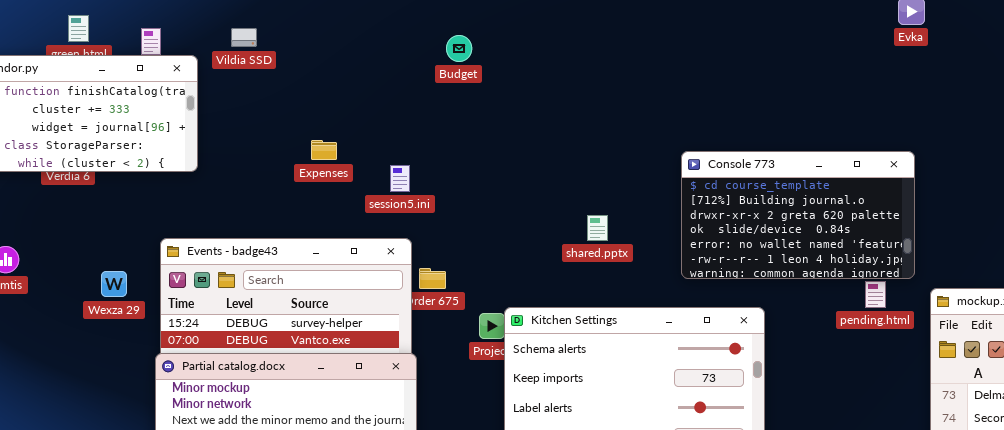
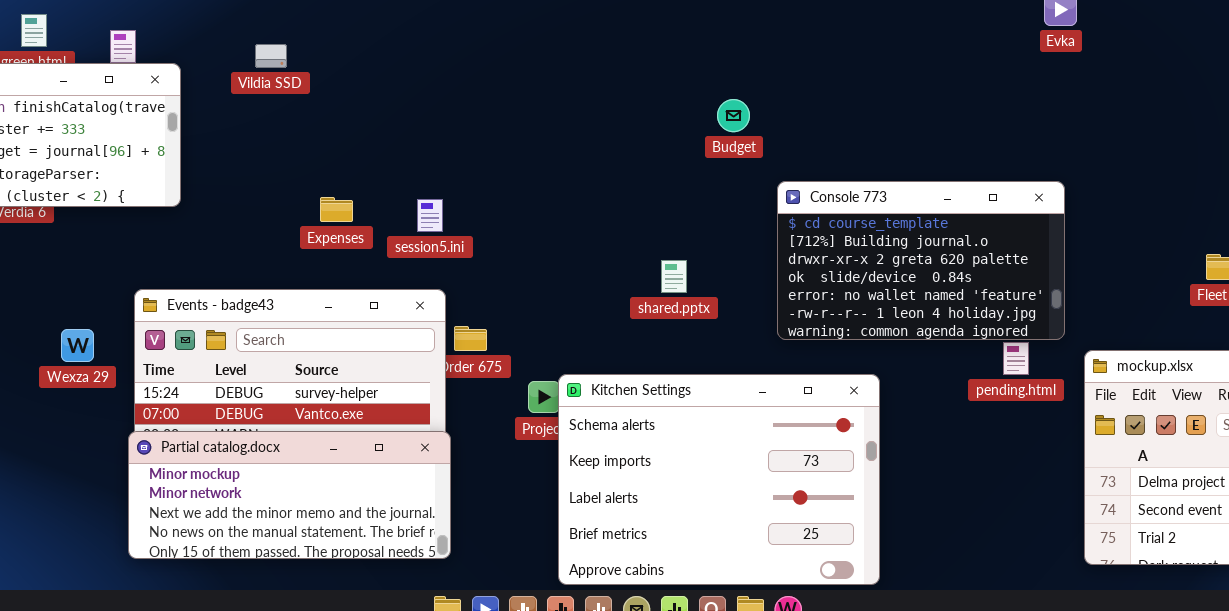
Vildia SSD: [231,28,257,47] -> [255,44,287,68], moved
Budget: [446,35,472,62] -> [717,99,750,132], moved
Expenses: [311,140,337,160] -> [320,197,353,222], moved

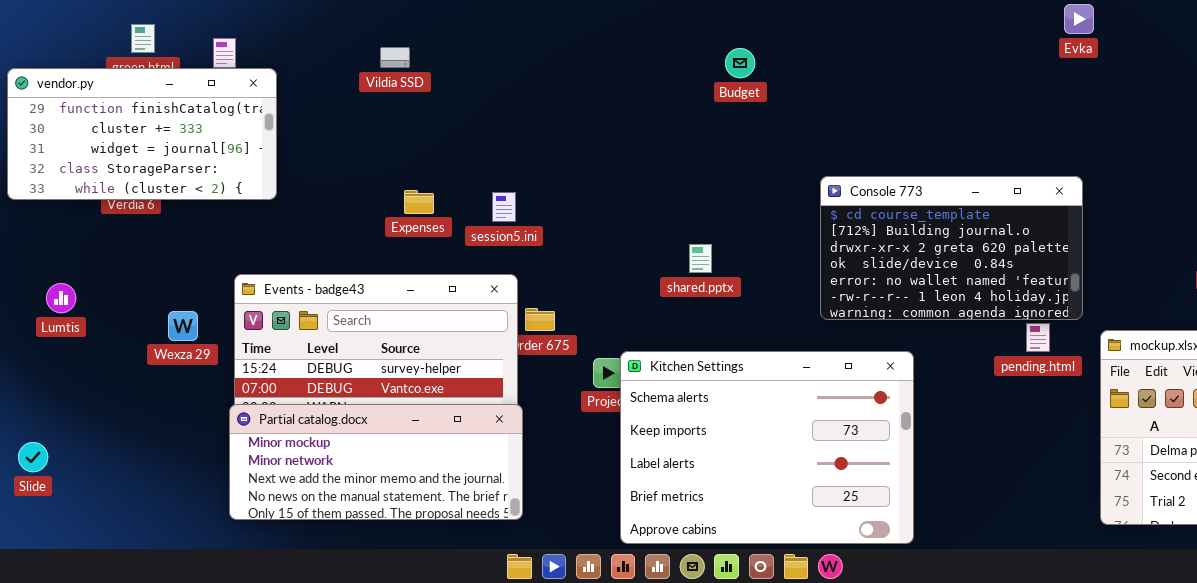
Vildia SSD: [255,44,287,68] -> [380,47,410,68], moved
Budget: [717,99,750,132] -> [725,48,755,78], moved
shared.pptx: [661,260,687,293] -> [689,244,712,273], moved

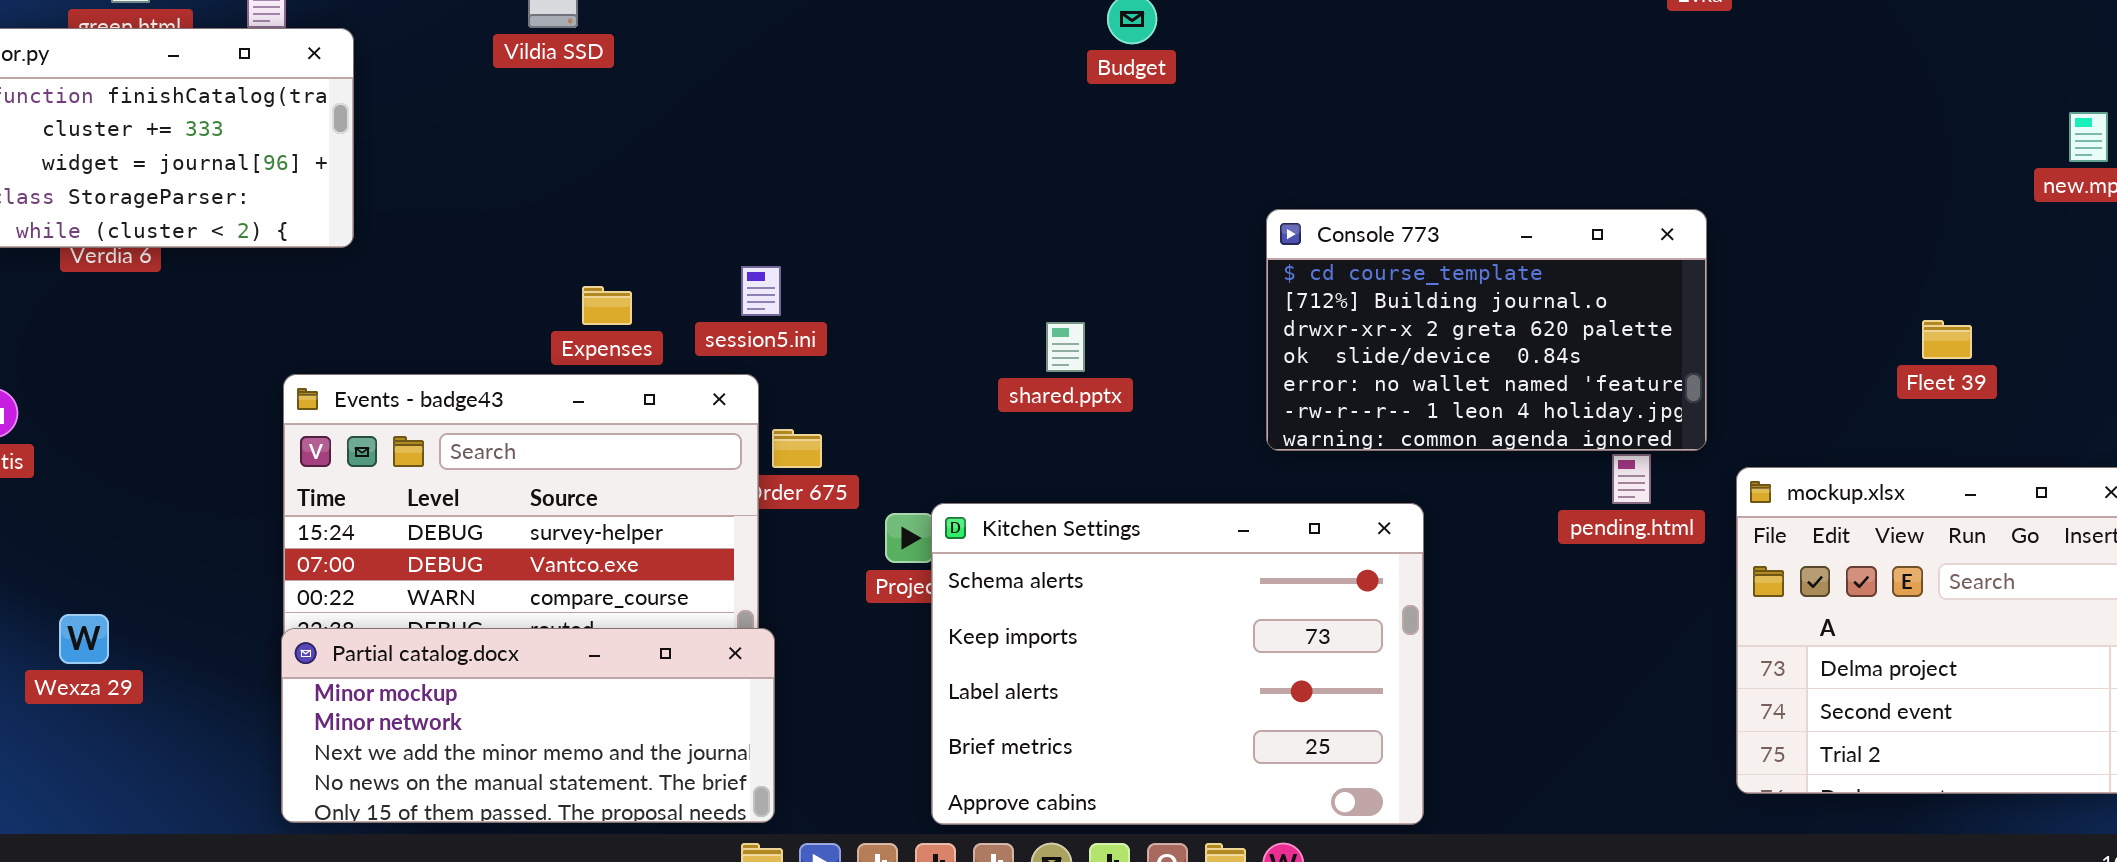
Expenses: [404,190,434,214] -> [582,286,632,325], moved
session5.ini: [492,192,516,222] -> [741,266,781,316], moved
Wexza 29: [168,311,198,341] -> [59,614,109,664], moved
Partial catalog.docx: [229,404,523,520] -> [281,628,775,823], moved

